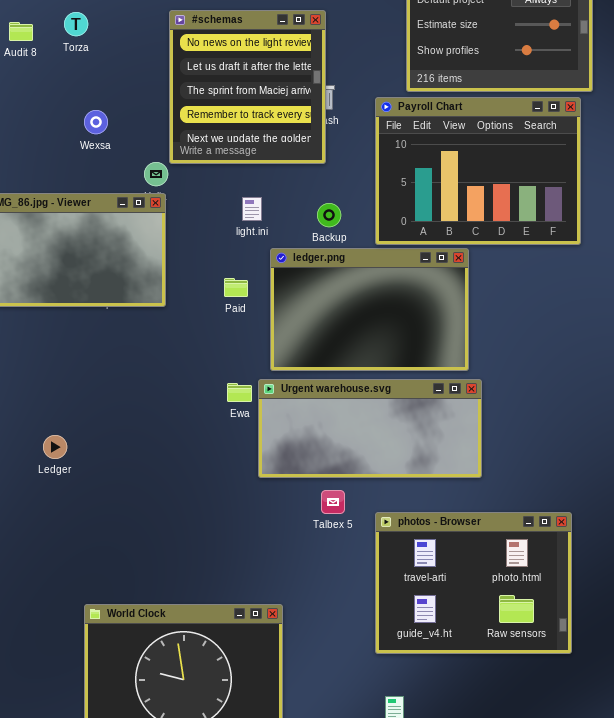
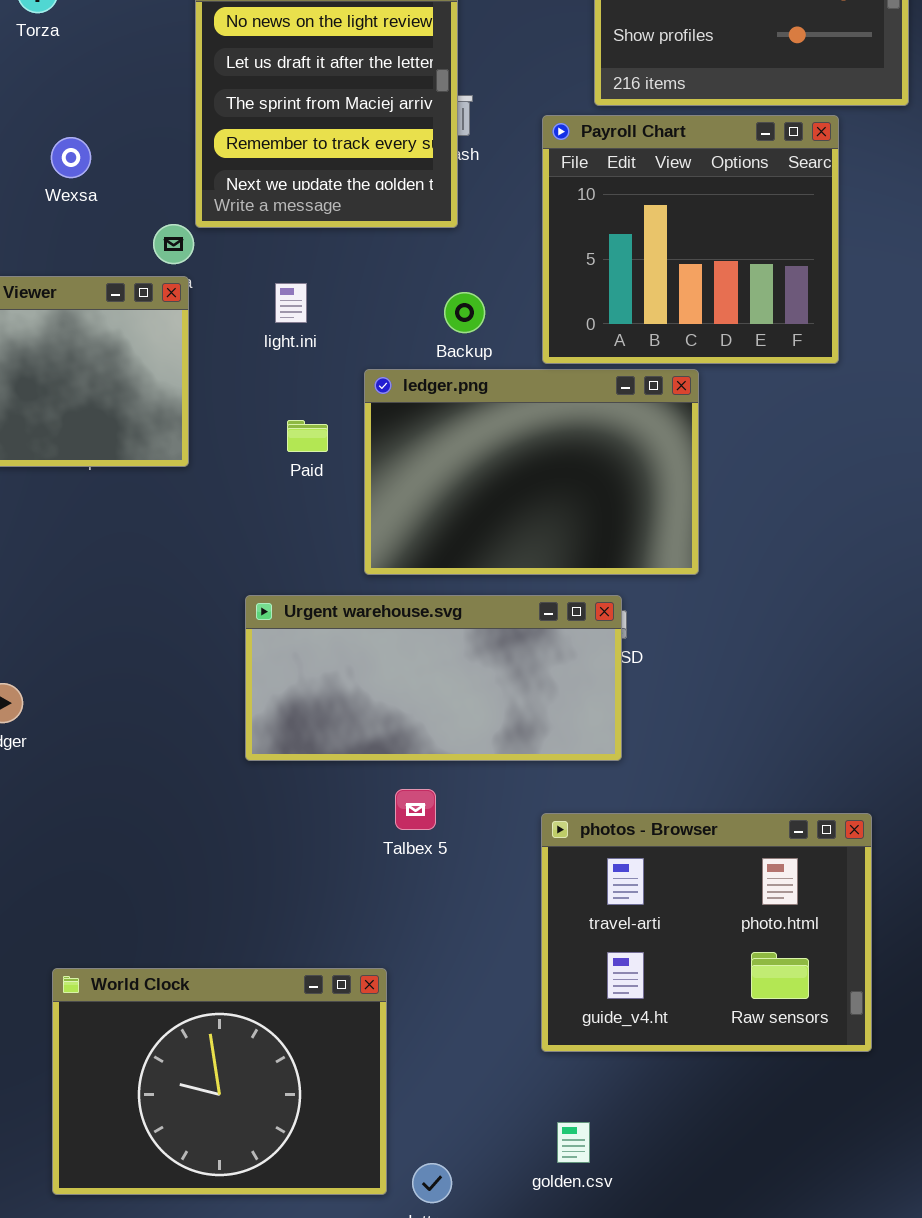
Payroll Chart: [375,97,581,245] -> [542,115,839,364], resized
light.ini: [242,197,262,221] -> [275,283,307,323], moved
Urgent warehouse.svg: [258,379,482,478] -> [245,595,622,761], moved
Talbex 5: [321,490,345,514] -> [395,789,436,830], moved

